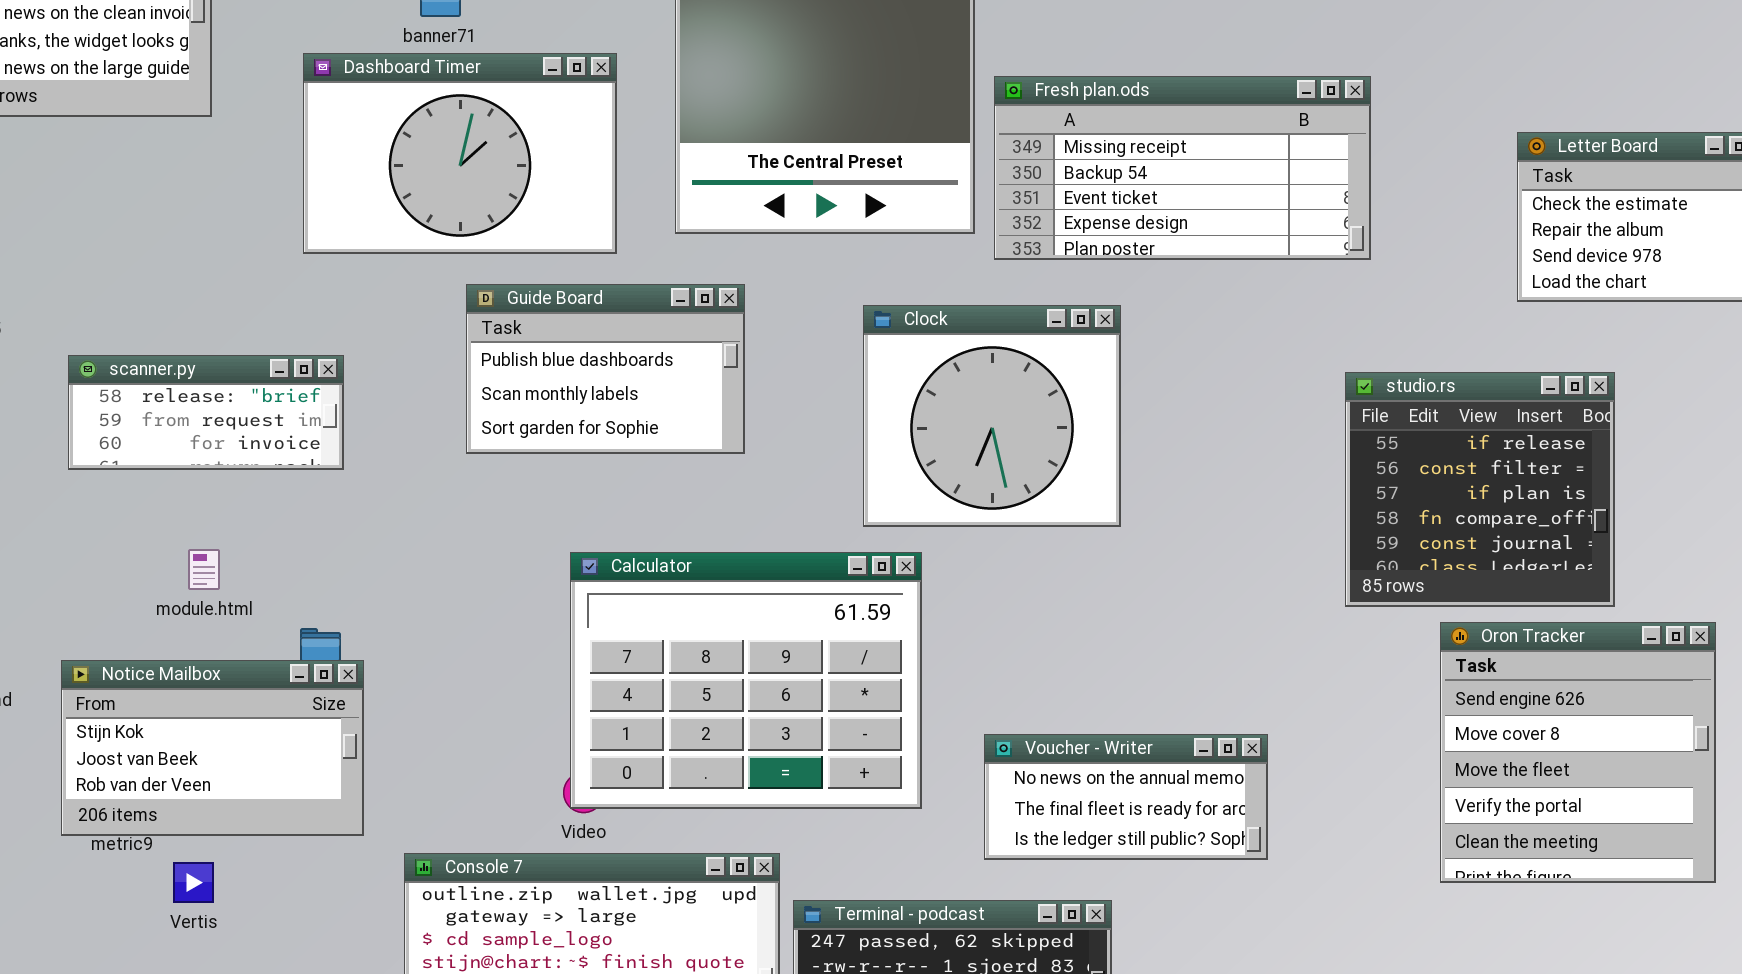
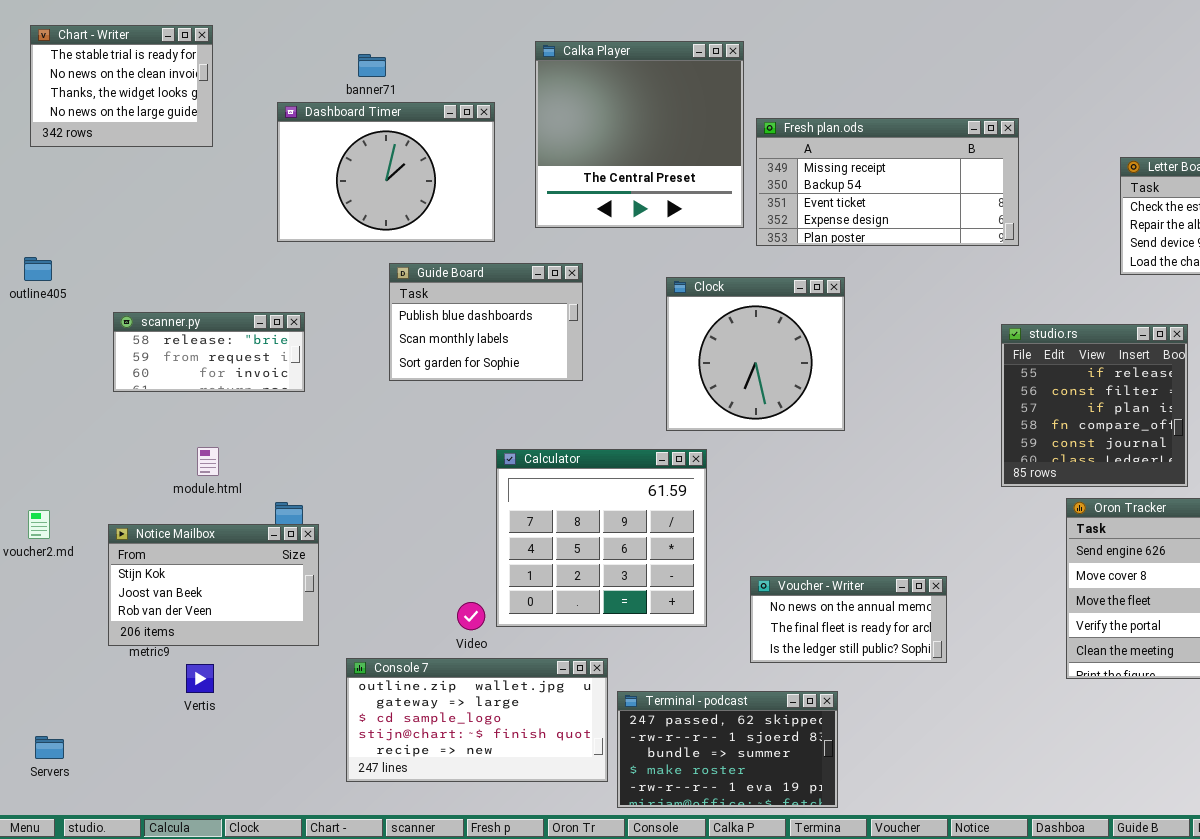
Calculator: [570,552,922,809] -> [496,449,707,627], resized

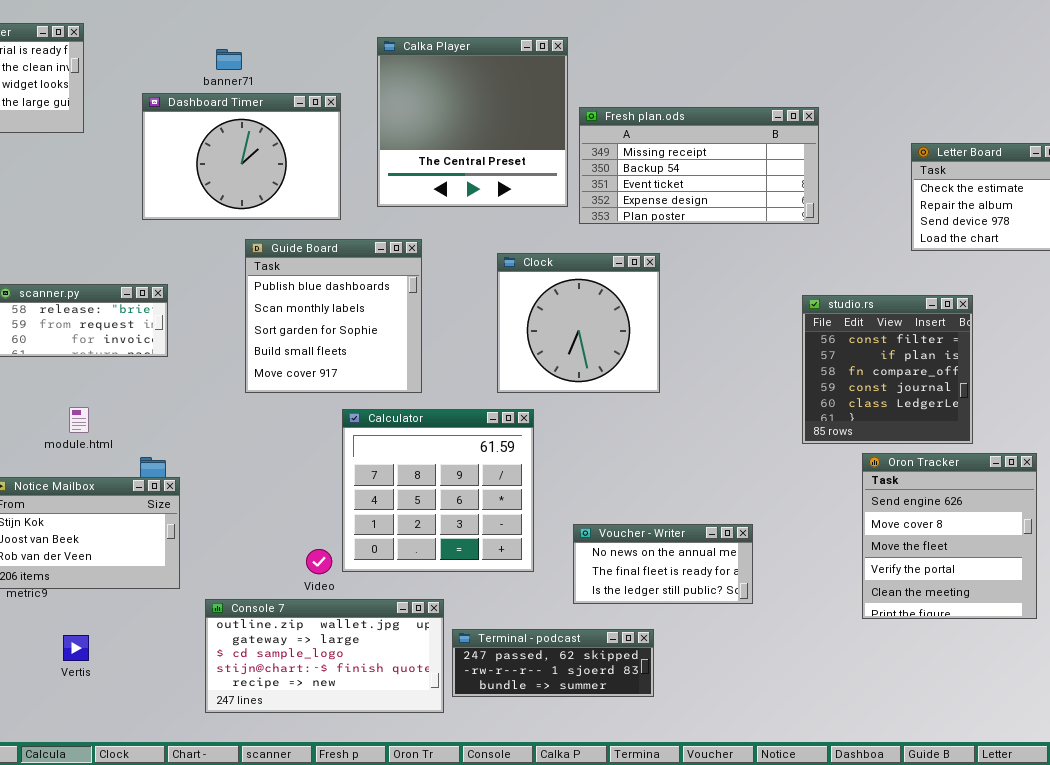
Guide Board: [389,263,583,381] -> [245,239,422,393], resized
studio.rs: [1001,324,1188,487] -> [802,295,973,444], scrolled down 1 row
Vertis: [186,664,214,693] -> [63,635,89,661], moved
Terminal - podcast: [617,691,838,808] -> [452,629,654,697], resized

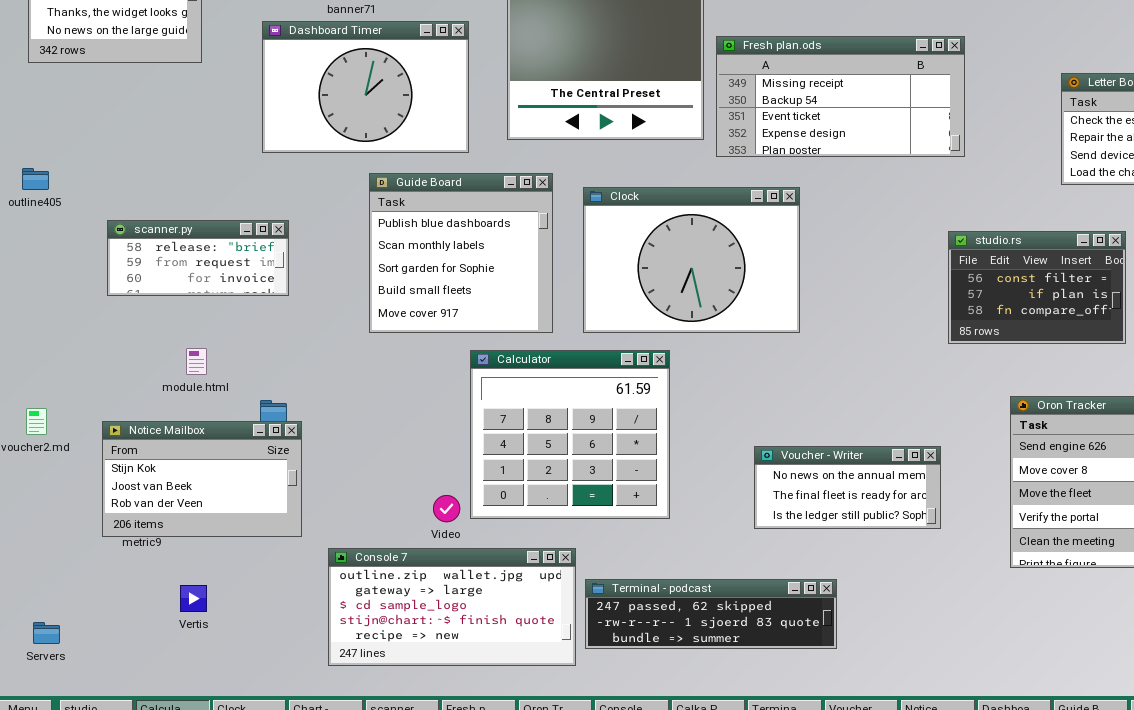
Clock: [497,253,660,393] -> [583,187,800,333], resized
studio.rs: [802,295,973,444] -> [948,231,1126,344], resized
Voucher - Writer: [573,524,753,604] -> [754,446,941,529], moved
Terminal - podcast: [452,629,654,697] -> [585,579,837,649], resized

